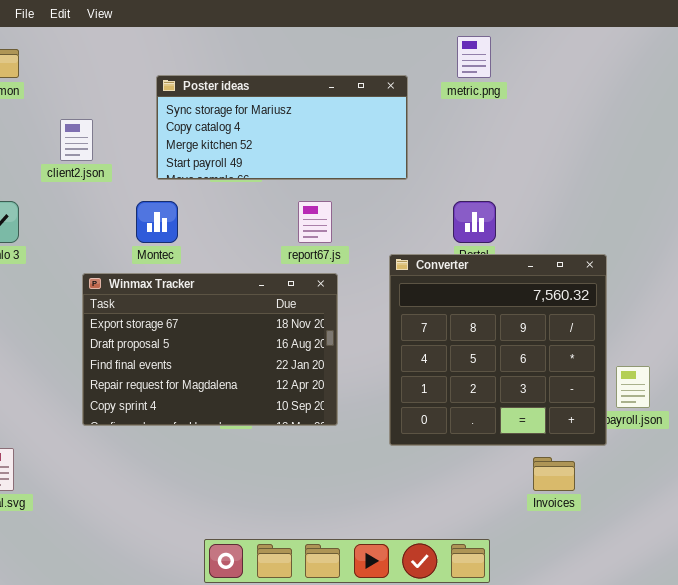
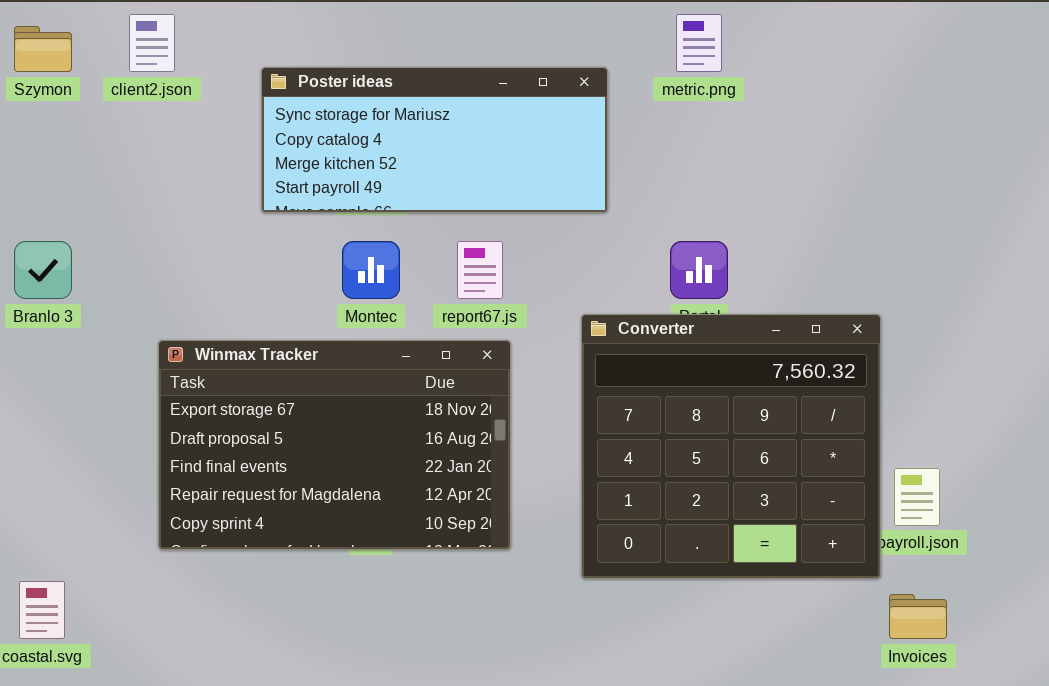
client2.json: [60,119,93,161] -> [129,14,175,72], moved
Montec: [136,201,178,243] -> [342,241,400,299], moved
Invoices: [533,457,575,491] -> [889,594,947,639], moved

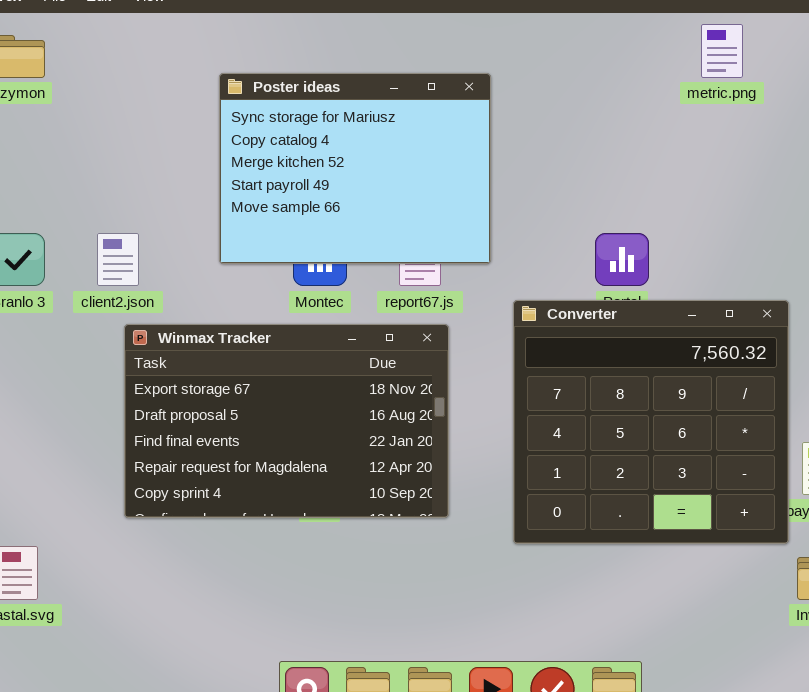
client2.json: [129,14,175,72] -> [97,233,139,286], moved
metric.png: [676,14,722,72] -> [701,24,743,78], moved
Poster ideas: [261,67,608,213] -> [219,73,491,264], resized

